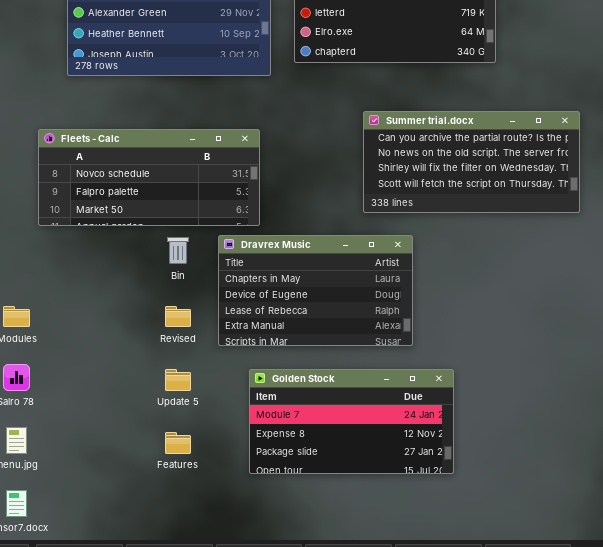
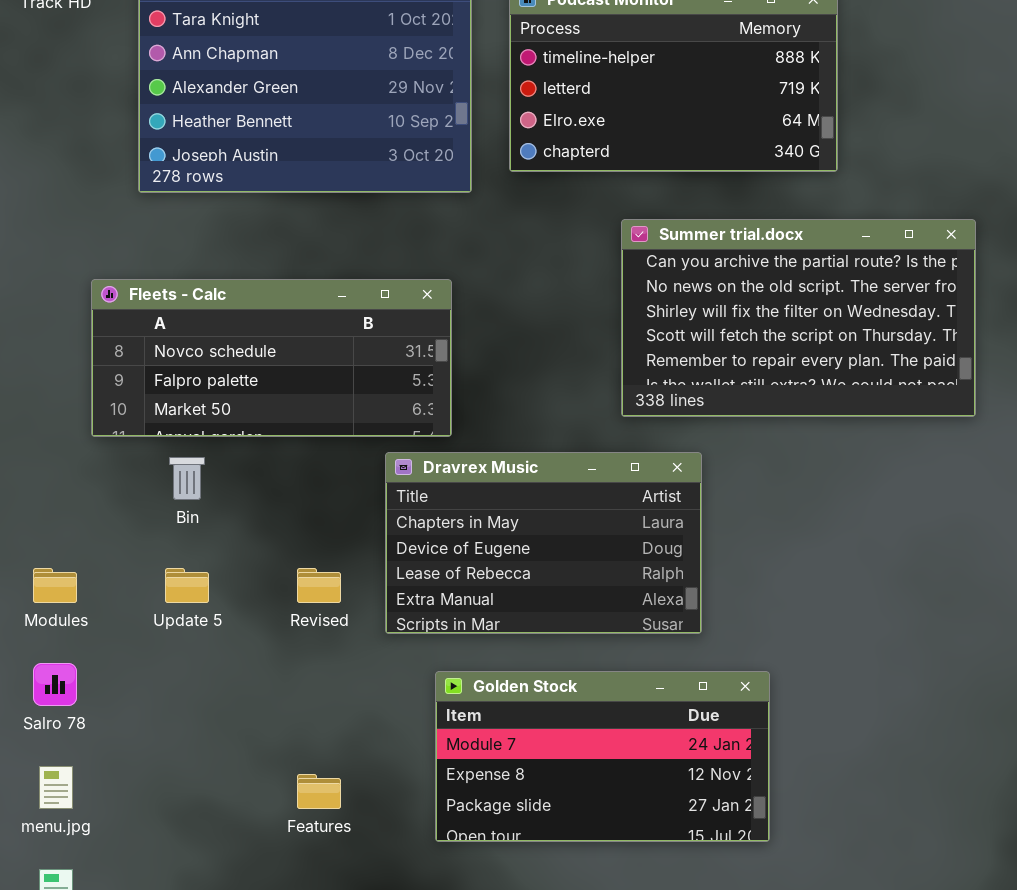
Summer trial.docx: [363,111,580,213] -> [621,219,976,417], resized
Bin: [167,237,189,264] -> [169,457,205,500], moved
Update 5: [165,369,191,391] -> [165,568,209,603], moved

